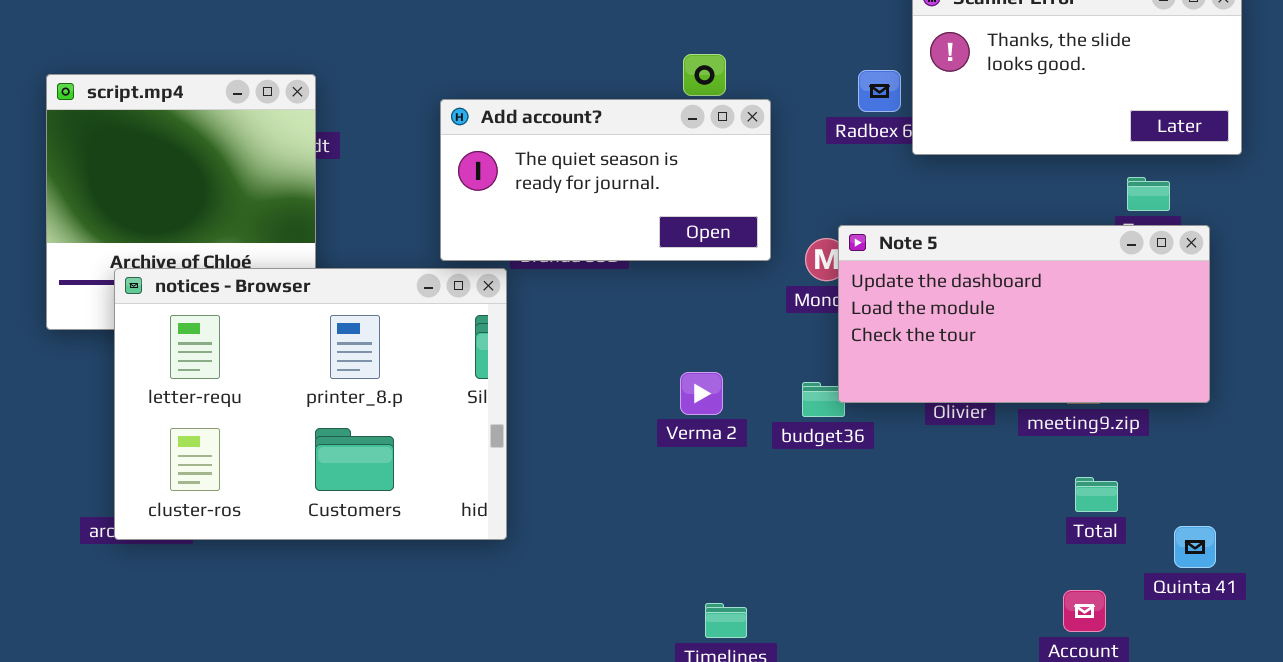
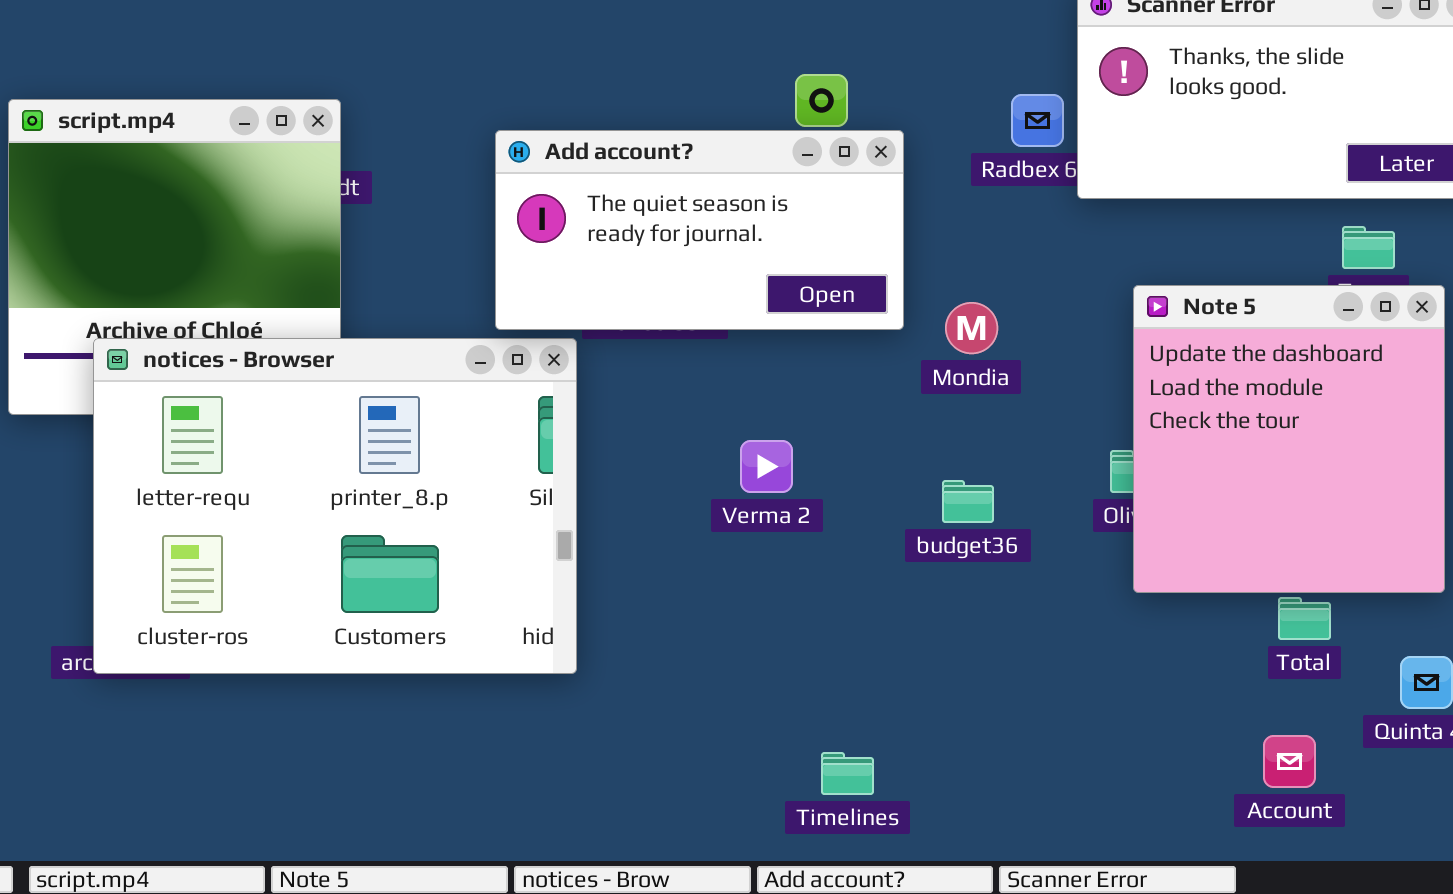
Note 5: [838,225,1210,403] -> [1133,285,1445,593], resized
Verma 2: [680,372,723,415] -> [740,440,793,493], moved

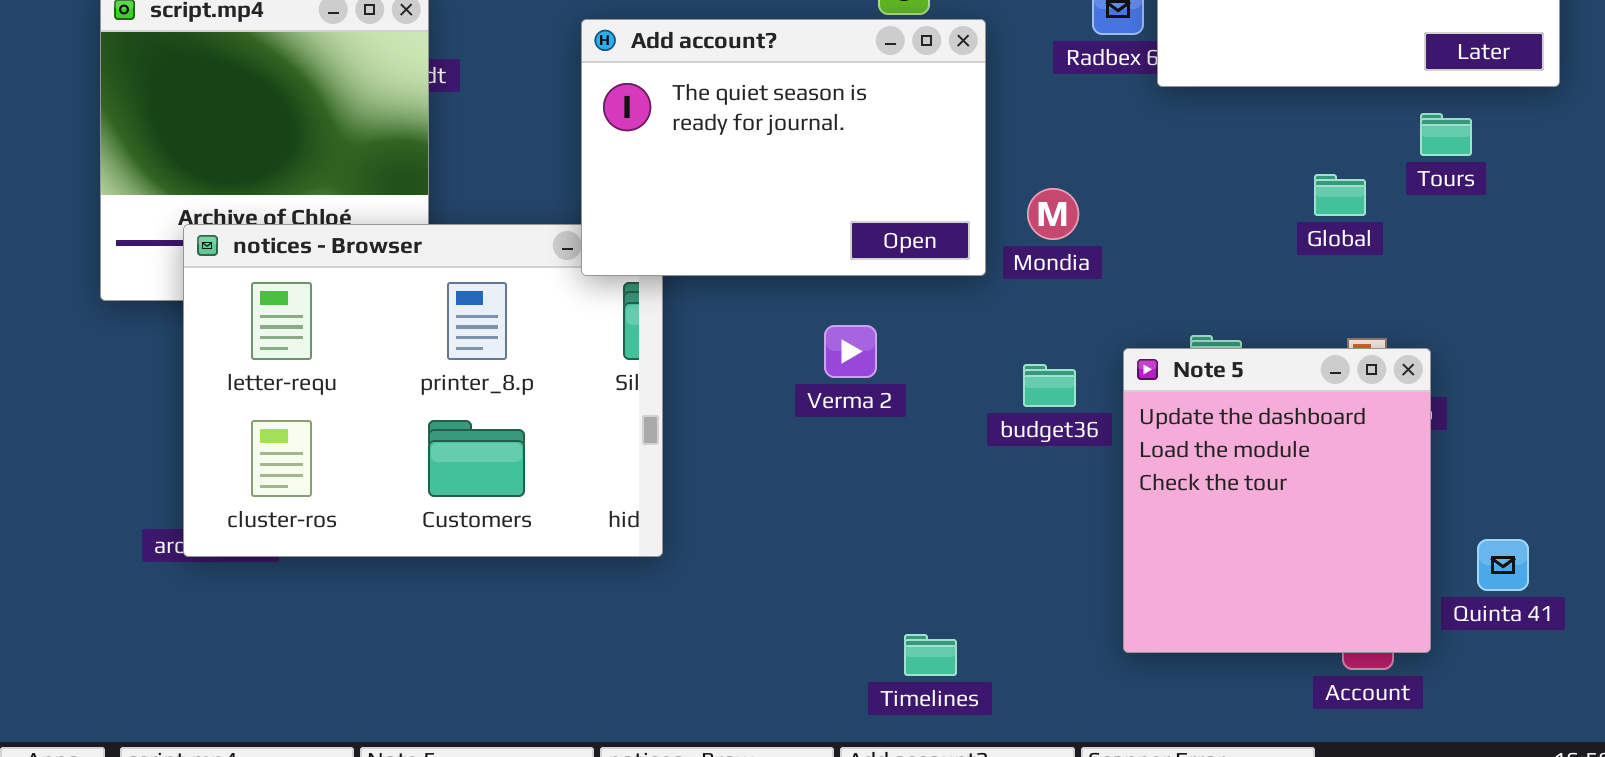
Add account?: [495,130,904,330] -> [581,19,986,276], resized
Note 5: [1133,285,1445,593] -> [1123,348,1431,653], moved

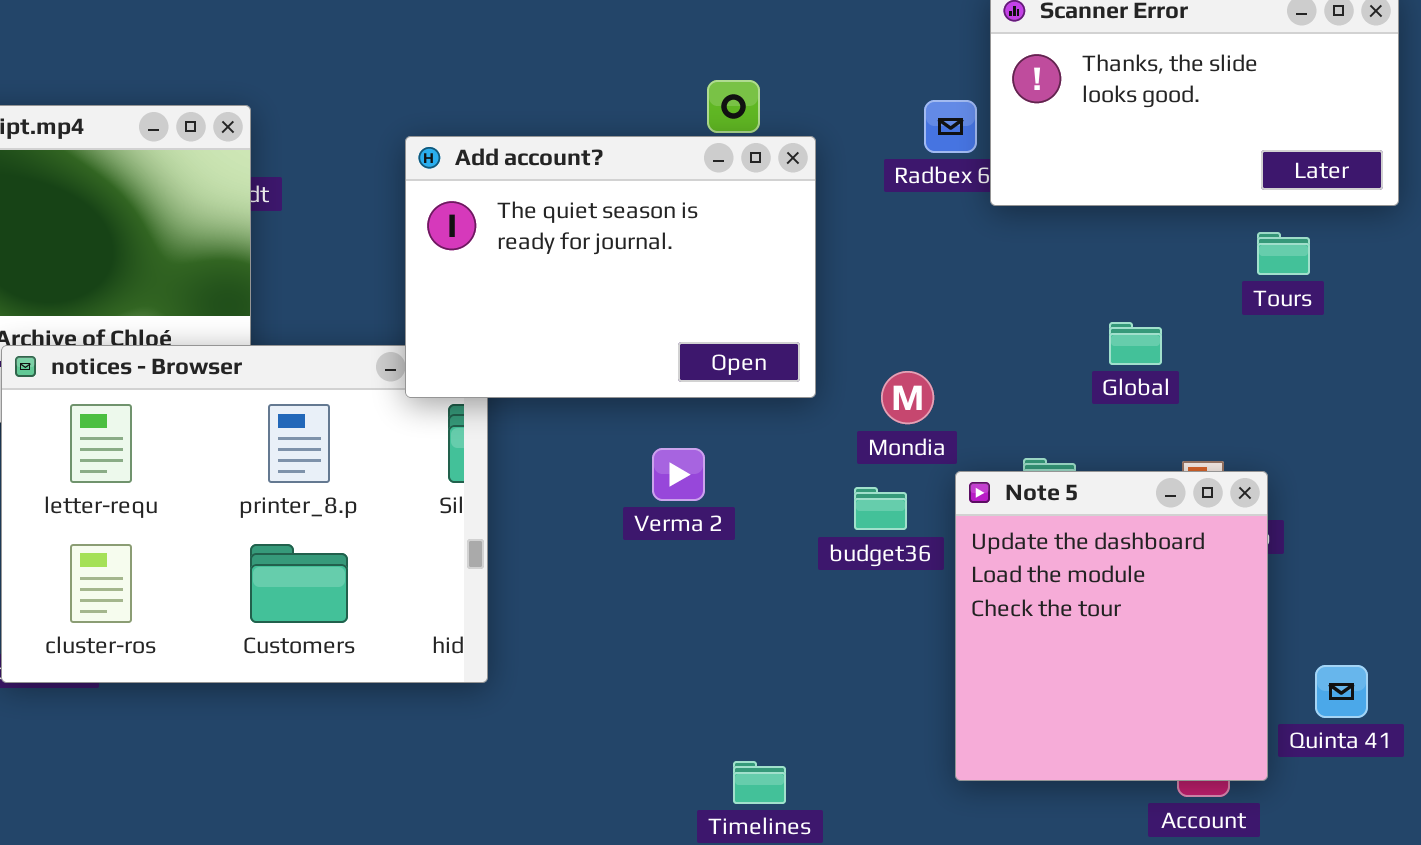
Global: [1314,174,1366,216] -> [1109,322,1162,365], moved
Mondia: [1027,188,1079,240] -> [881,371,934,424], moved

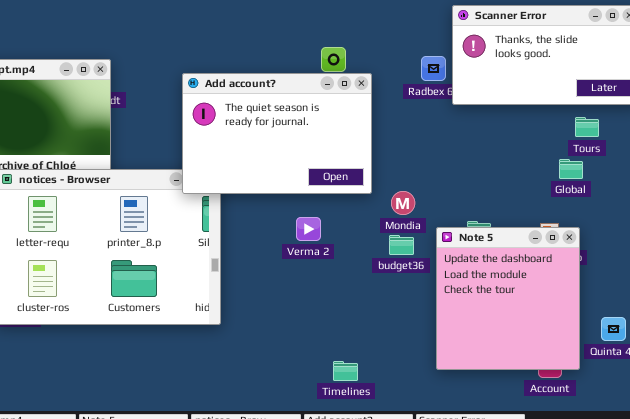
Global: [1109,322,1162,365] -> [559,159,583,179], moved
Mondia: [881,371,934,424] -> [391,191,415,215], moved

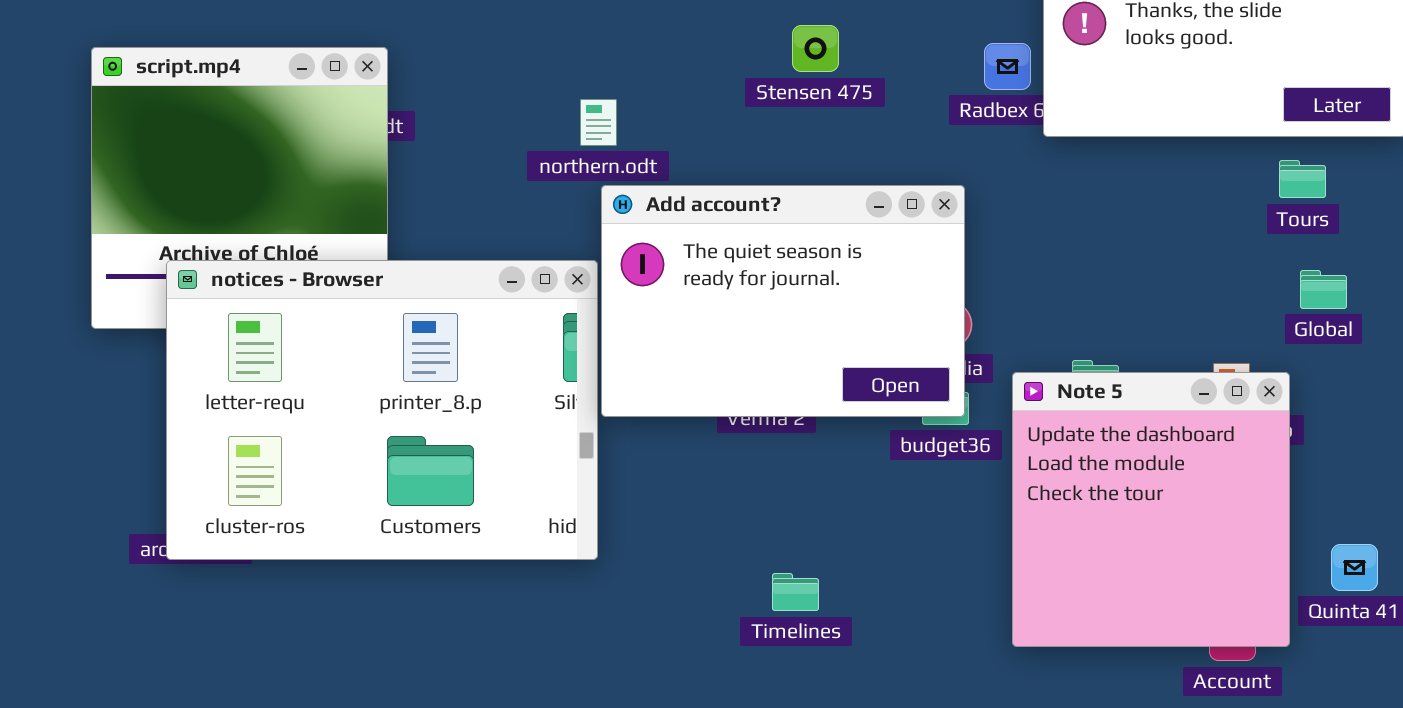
Add account?: [182,73,372,194] -> [601,185,965,417], moved
Global: [559,159,583,179] -> [1300,270,1347,309], moved
Timelines: [333,361,358,381] -> [772,573,819,611], moved

